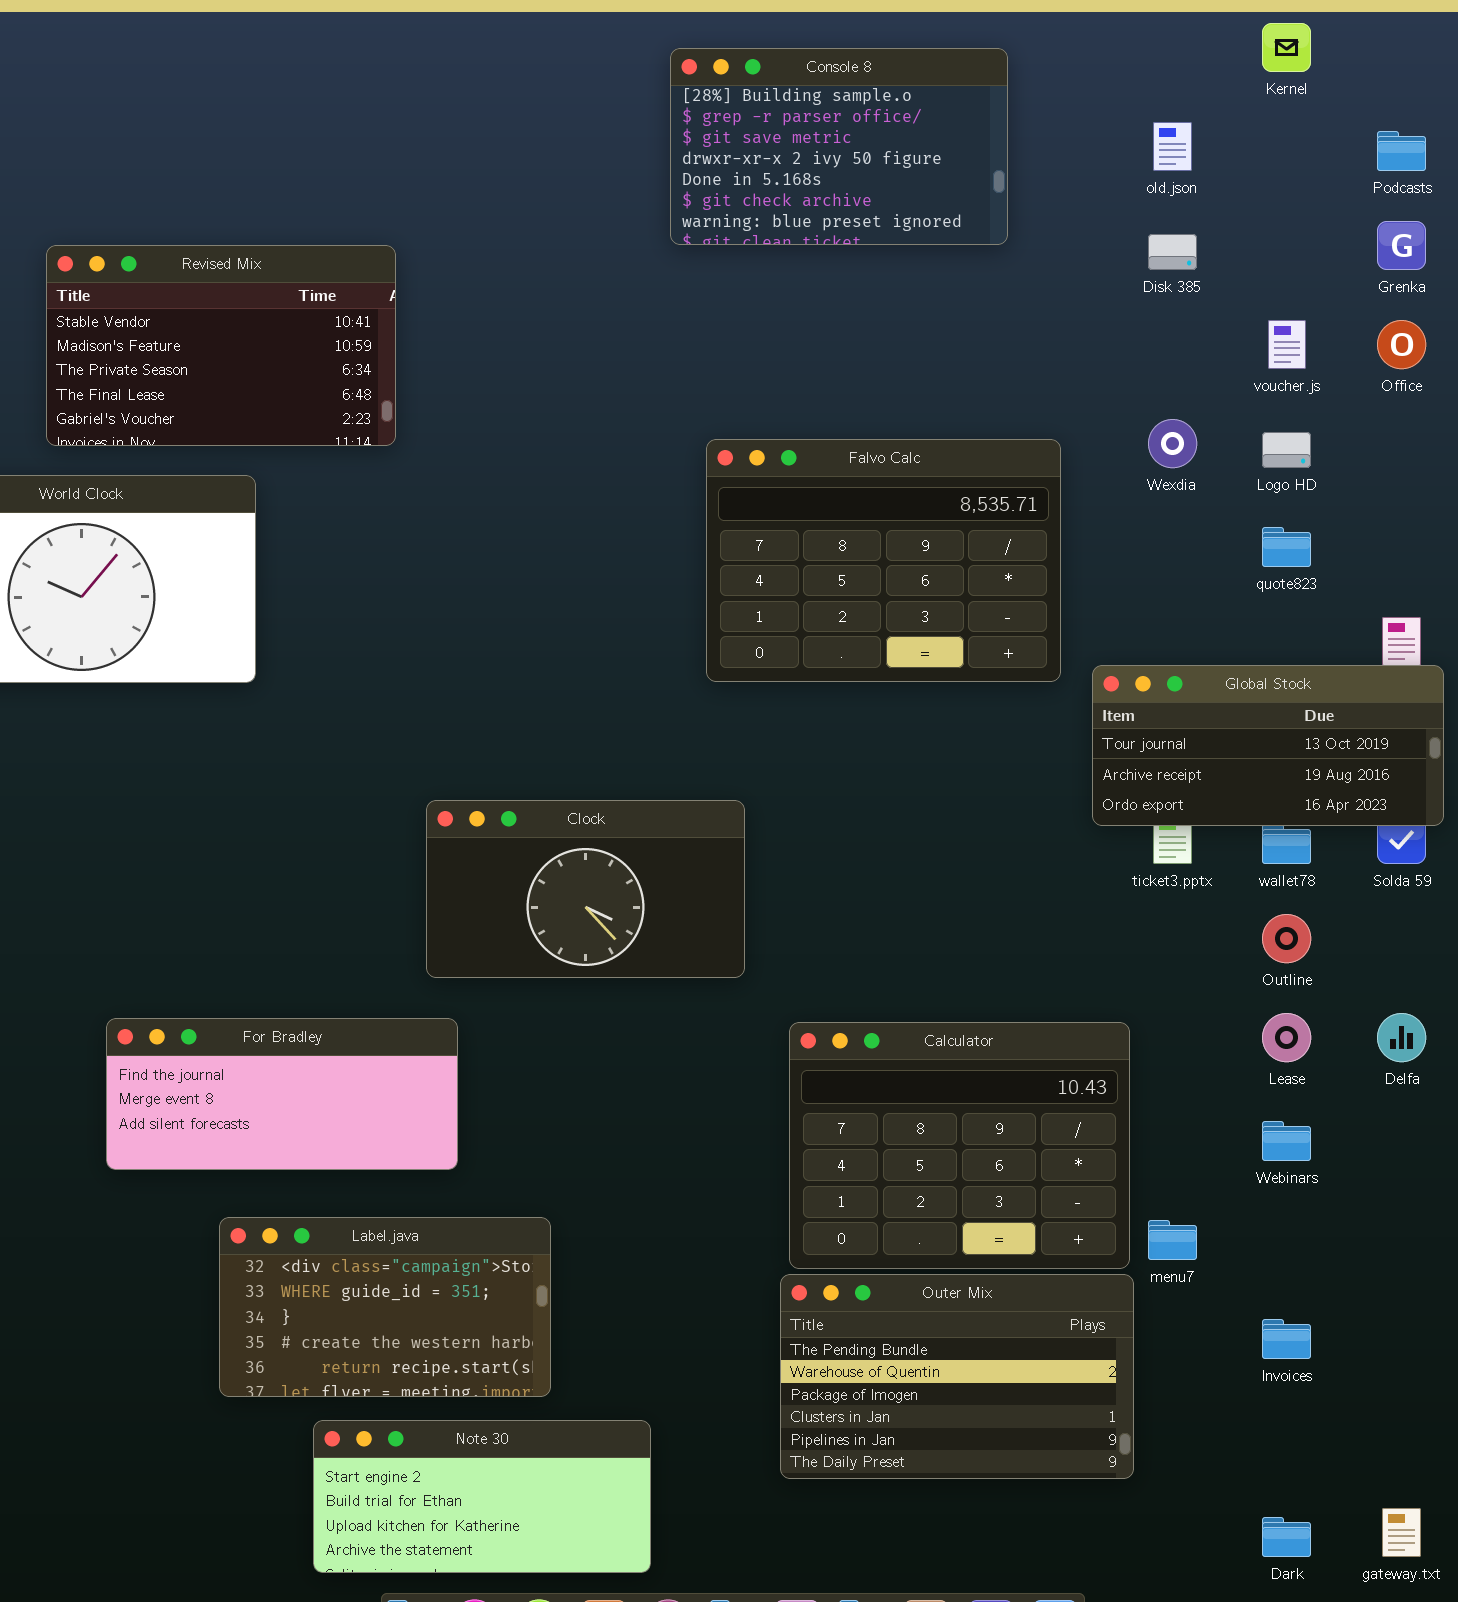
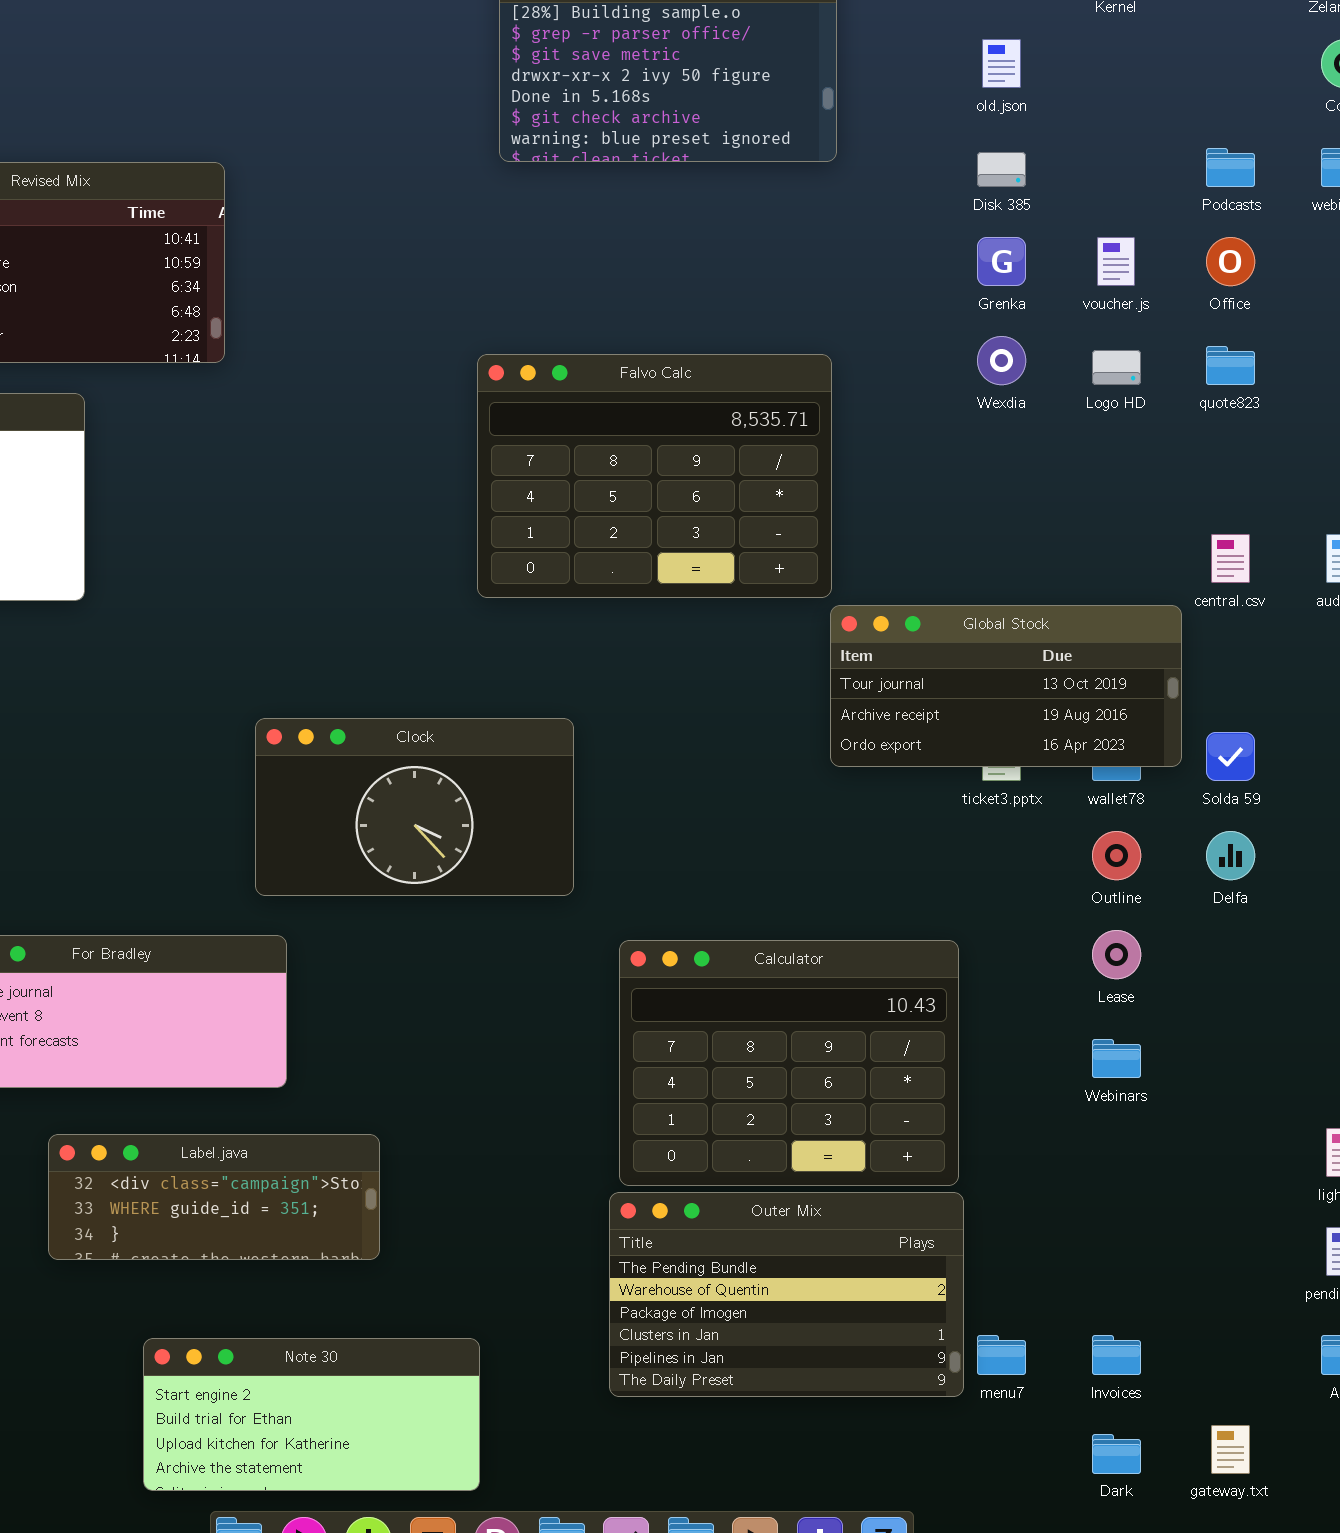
Podcasts: [1377,131,1426,171] -> [1206,148,1255,187], moved
Grenka: [1377,221,1426,270] -> [977,237,1026,286], moved
Falvo Calc: [706,439,1061,682] -> [477,354,832,598], moved
quote823: [1262,527,1311,567] -> [1206,346,1255,385], moved
Global Stock: [1092,665,1444,826] -> [830,605,1182,767], moved
Delfa: [1377,1013,1426,1062] -> [1206,831,1255,880], moved
Label.java: [219,1217,551,1397] -> [48,1134,380,1260], resized
menu7: [1148,1220,1197,1260] -> [977,1335,1026,1375], moved
Invoices: [1262,1319,1311,1359] -> [1092,1335,1141,1375], moved

